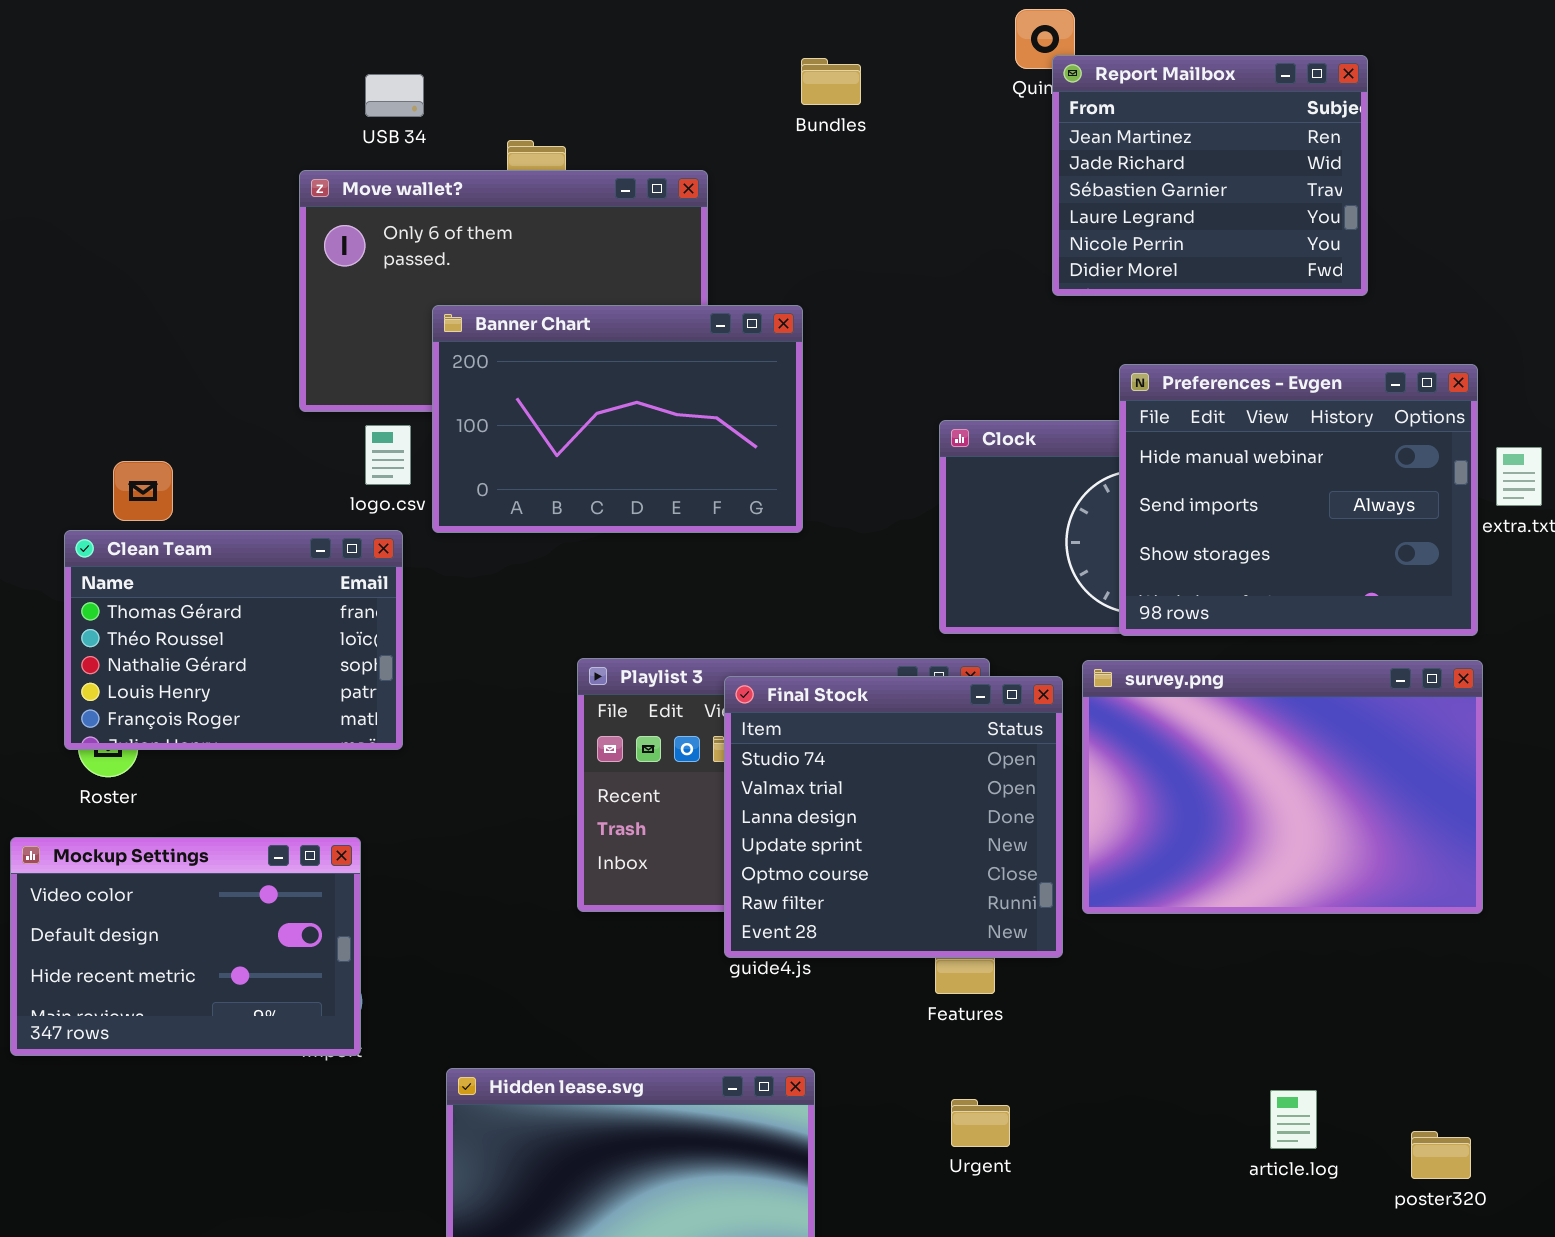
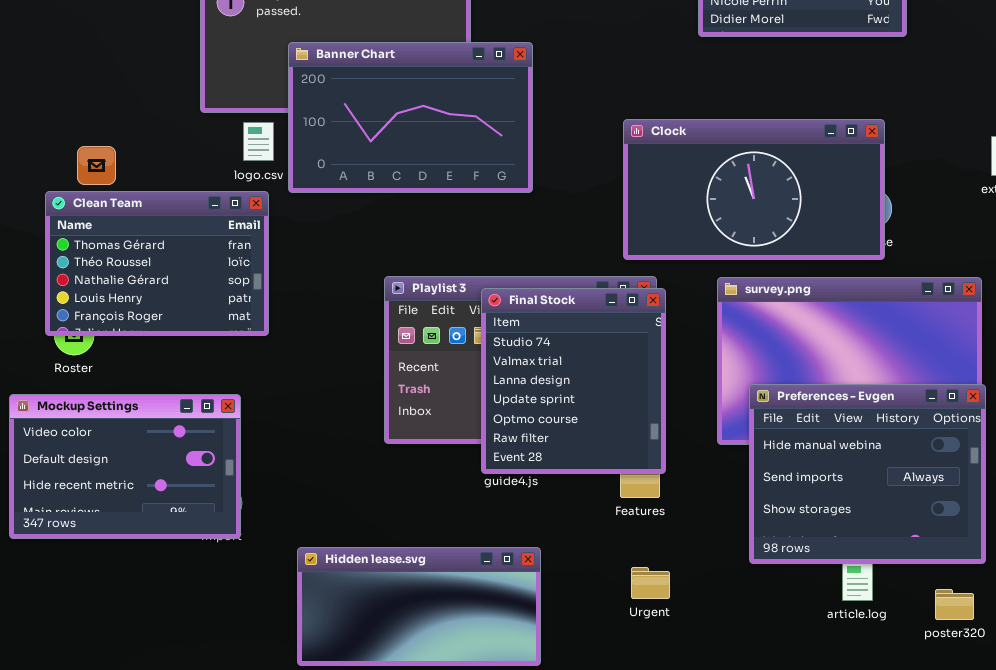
Preferences - Evgen: [1119,364,1478,636] -> [749,384,986,564], moved
Final Stock: [724,676,1063,958] -> [481,288,666,474], resized

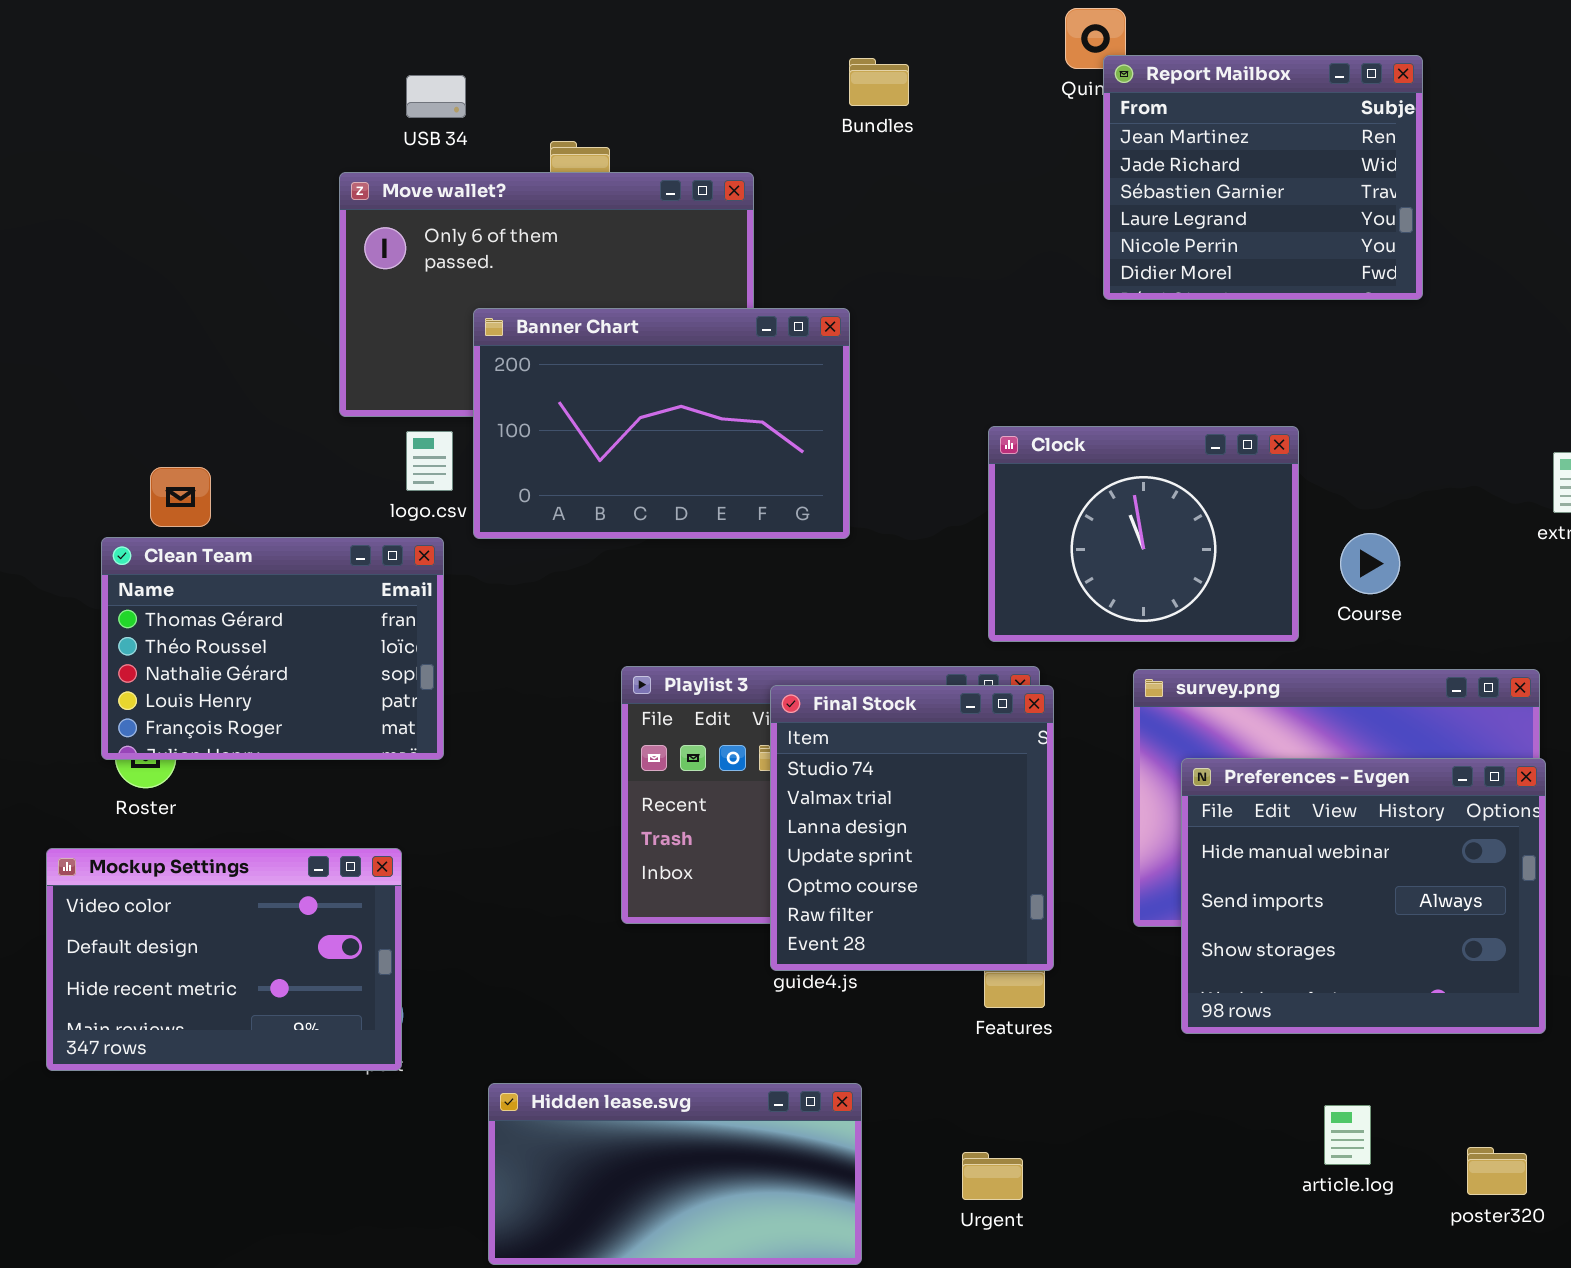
Clock: [623,119,885,260] -> [988,426,1299,642], resized
Preferences - Evgen: [749,384,986,564] -> [1181,758,1546,1034], moved
Urgent: [631,567,670,599] -> [962,1152,1023,1200], moved

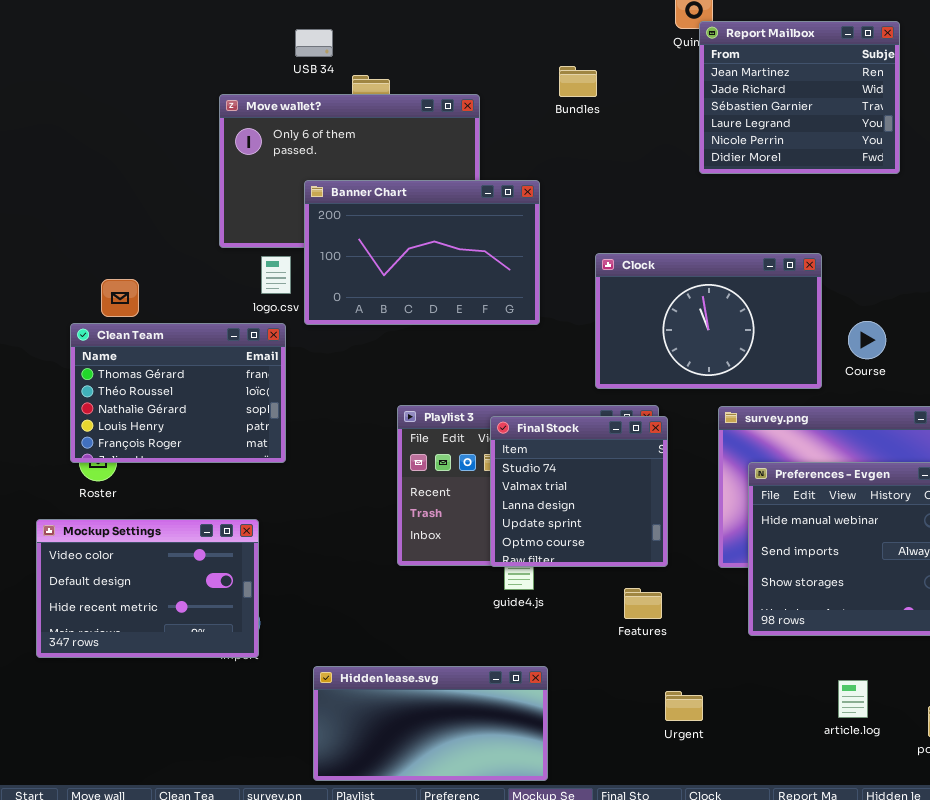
Bundles: [849,58,909,106] -> [559,66,597,97], moved
USB 34: [406,75,466,118] -> [295,29,333,57], moved
Clock: [988,426,1299,642] -> [595,253,822,389], resized
Final Stock: [770,685,1054,971] -> [490,416,668,567], resized
Urgent: [962,1152,1023,1200] -> [665,691,703,721], moved

